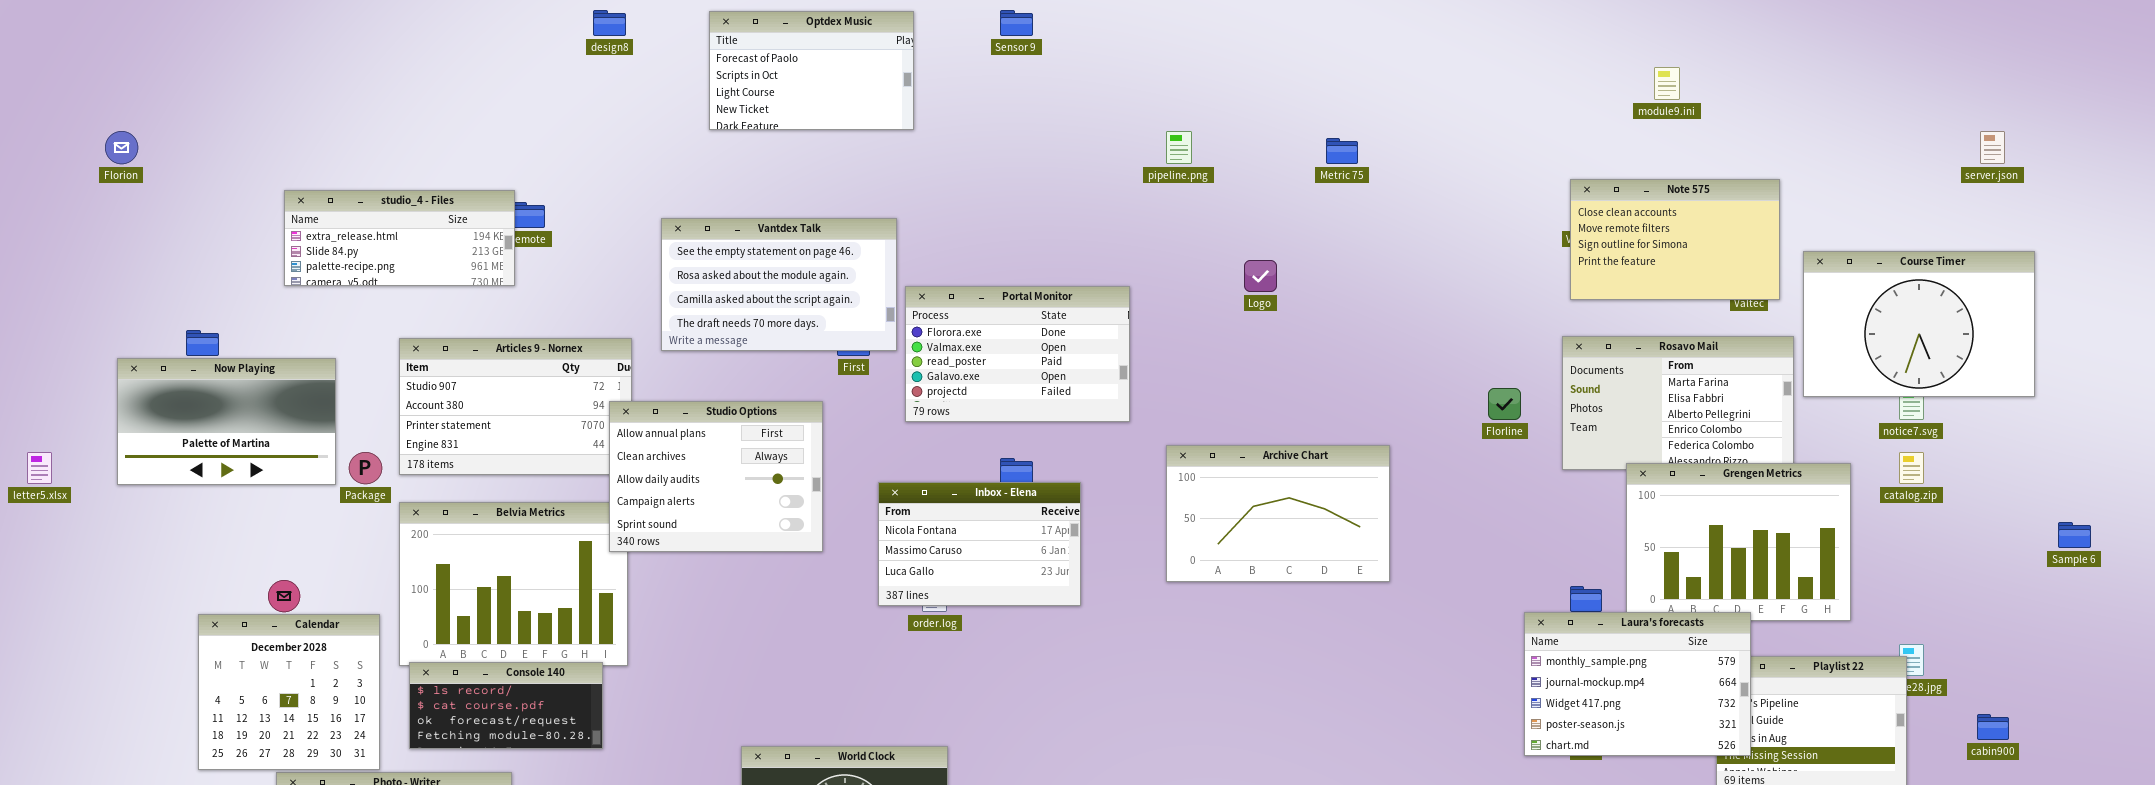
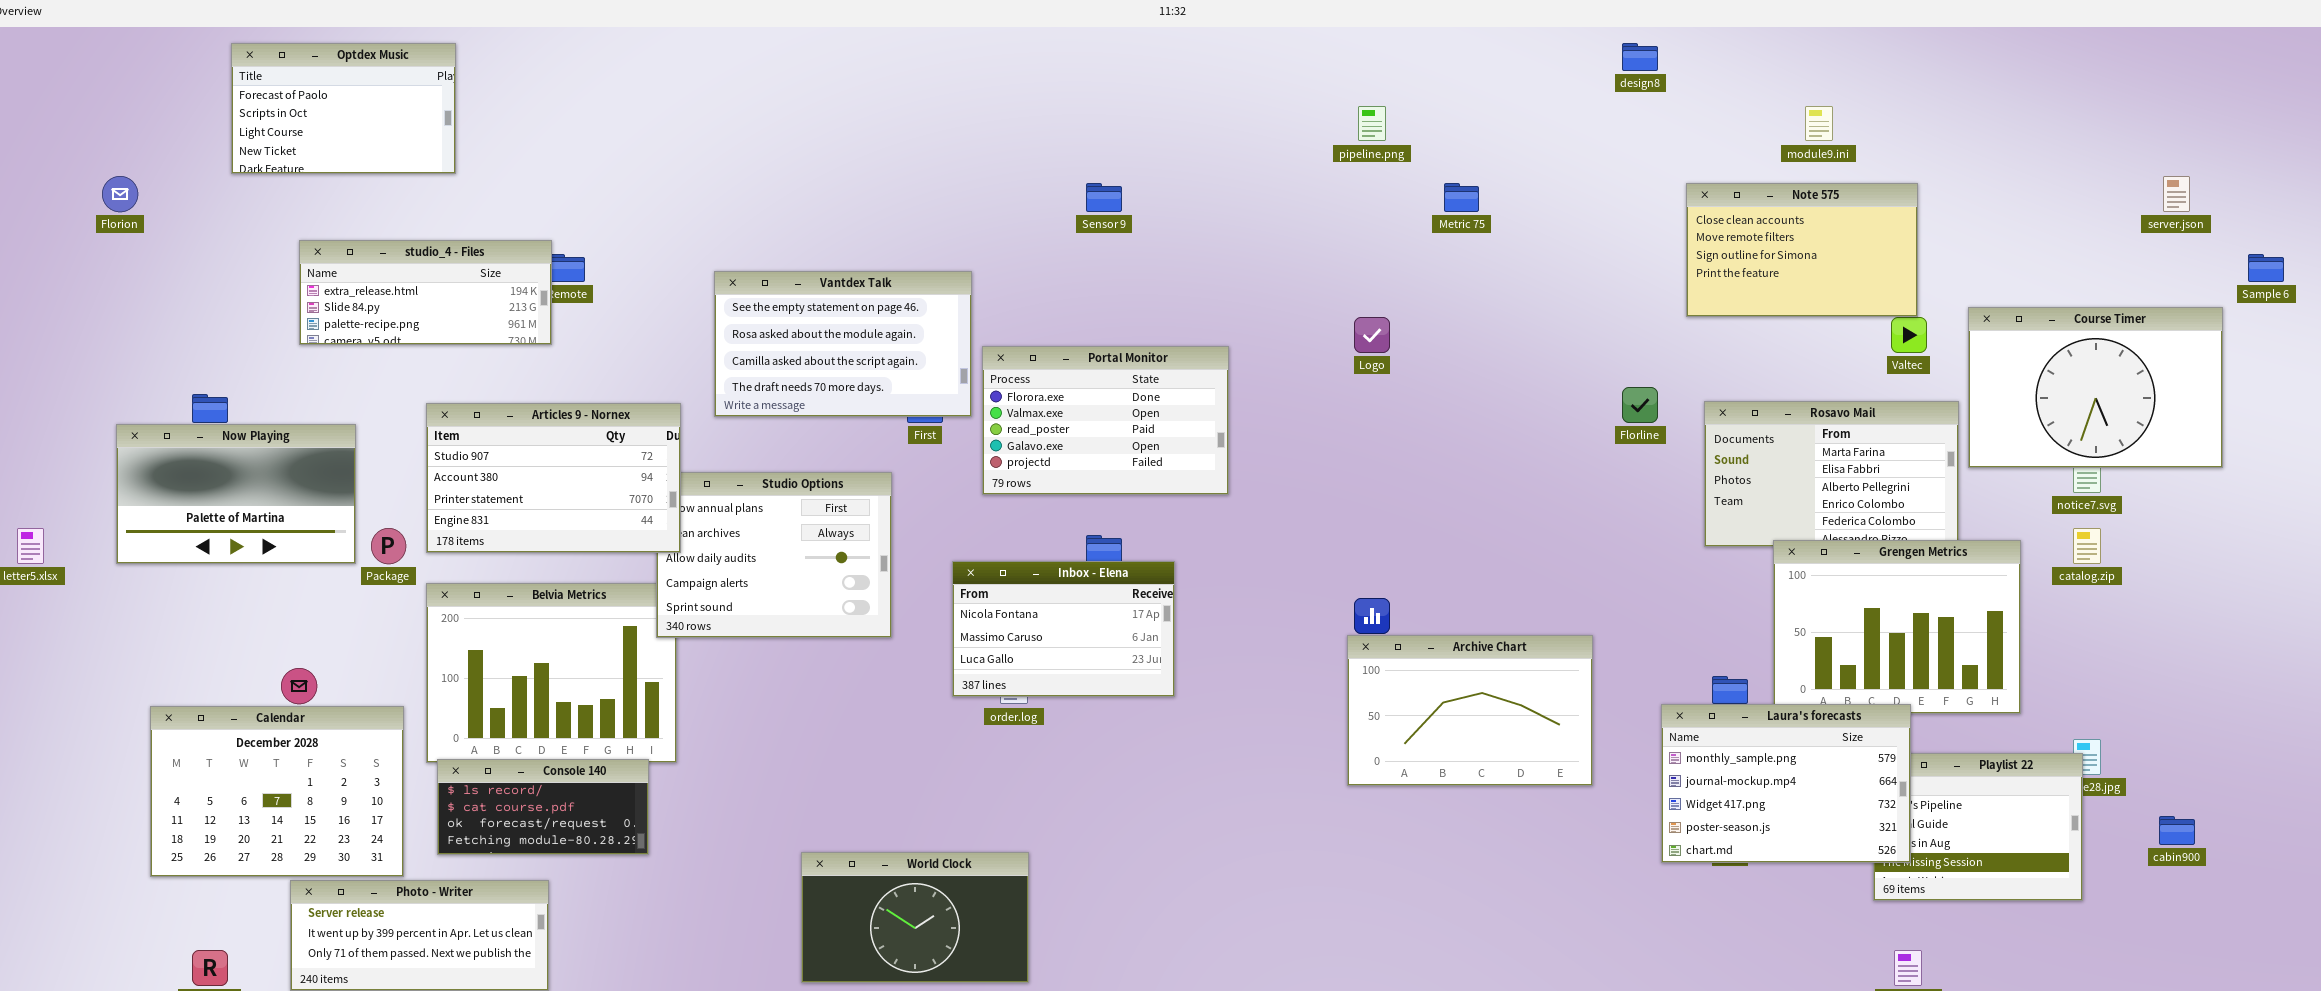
design8: [593,10,626,36] -> [1622,43,1658,71], moved
Sensor 9: [1000,10,1033,36] -> [1086,183,1122,212], moved
Optdex Music: [709,11,914,130] -> [231,43,456,174], moved
pipeline.png: [1166,131,1192,164] -> [1358,106,1386,141], moved
Note 575: [1570,179,1780,300] -> [1686,183,1918,317], moved
Articles 9 - Nornex: [399,338,632,475] -> [426,403,681,553], raised
Florline: [1488,388,1521,420] -> [1622,387,1658,423], moved
Archive Chart: [1166,445,1390,582] -> [1347,635,1593,786], moved
Sample 6: [2058,522,2091,548] -> [2248,254,2284,282], moved
Calendar: [198,614,380,770] -> [150,706,404,877], resized

